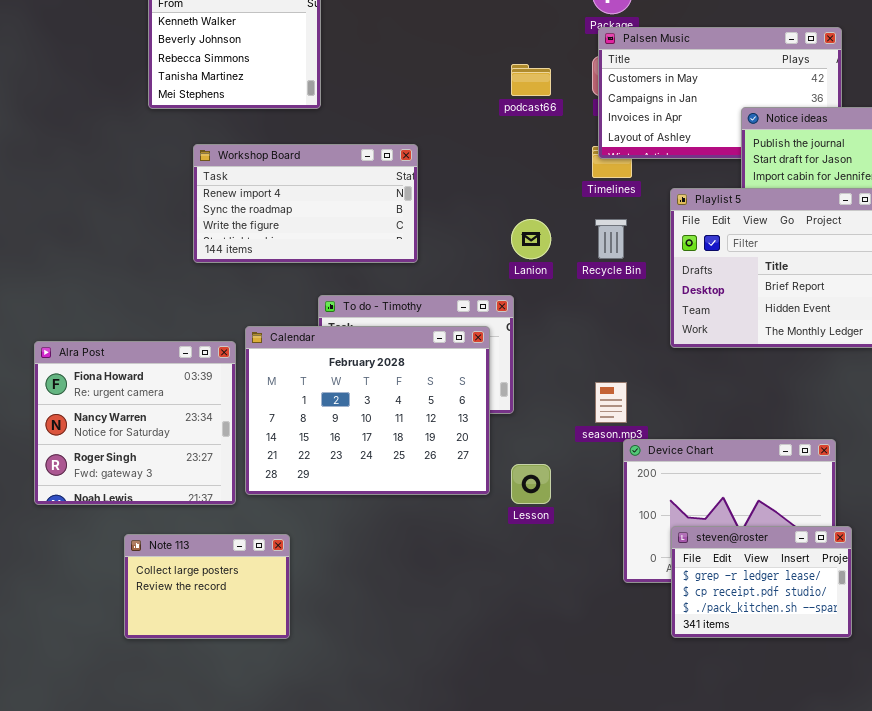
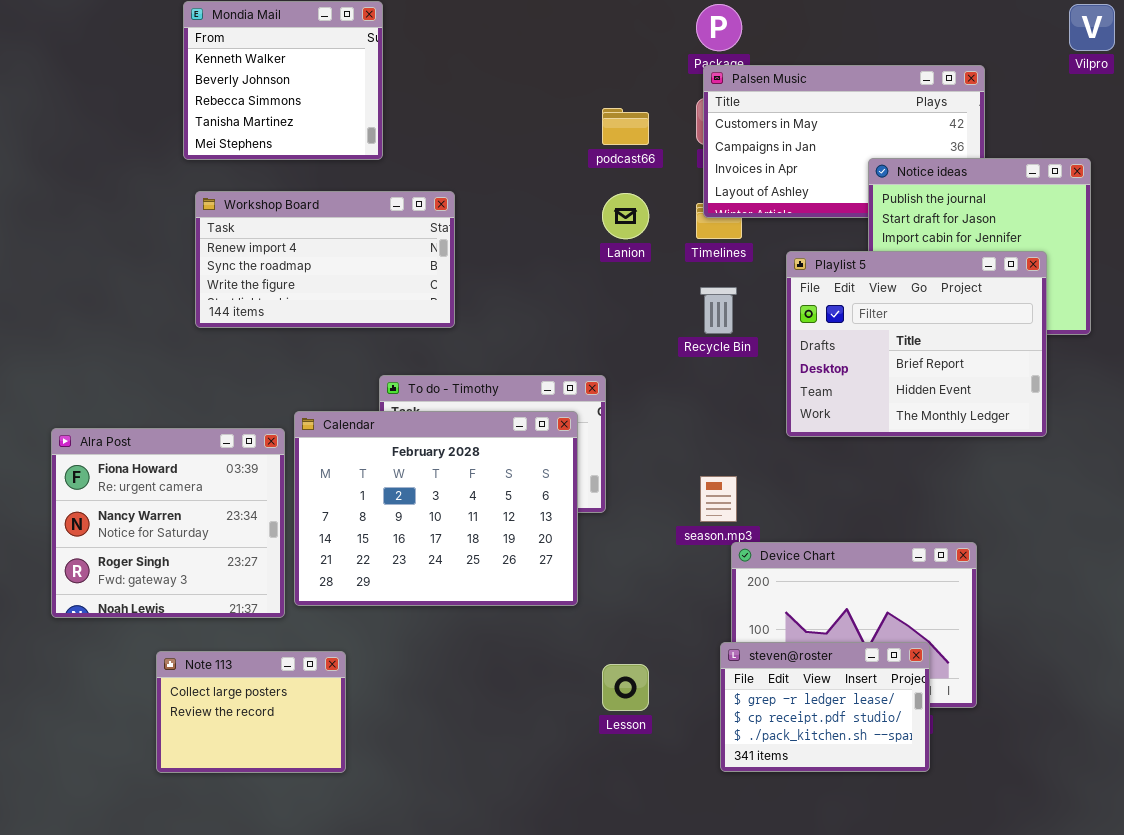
Workshop Board: [193,144,418,263] -> [195,191,455,328], moved
Lanion: [511,219,551,259] -> [602,193,649,239], moved
Lesson: [511,464,551,504] -> [602,664,649,711], moved
steven@roster: [671,526,852,638] -> [720,642,930,772], moved

